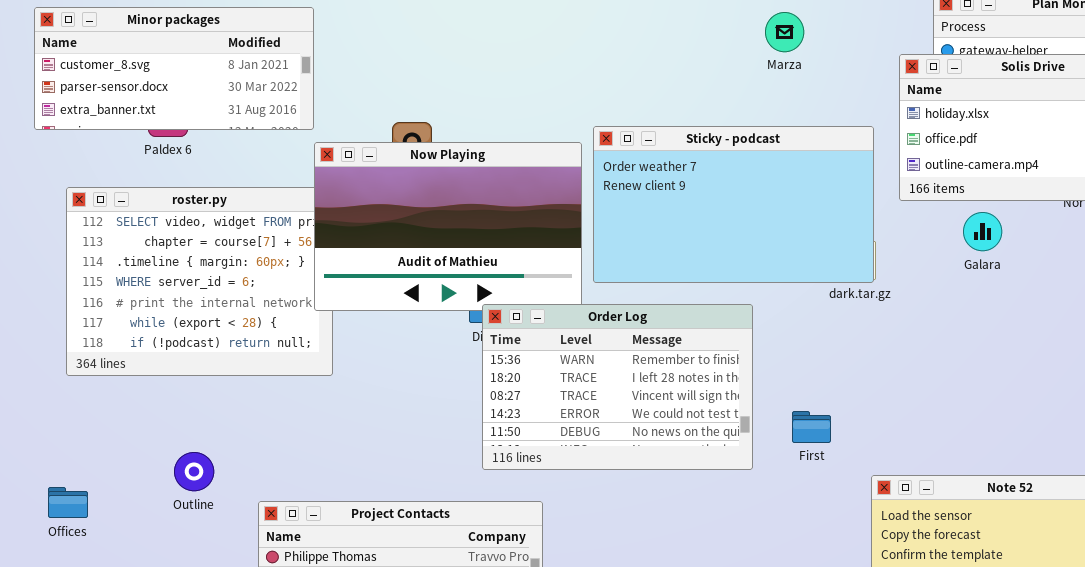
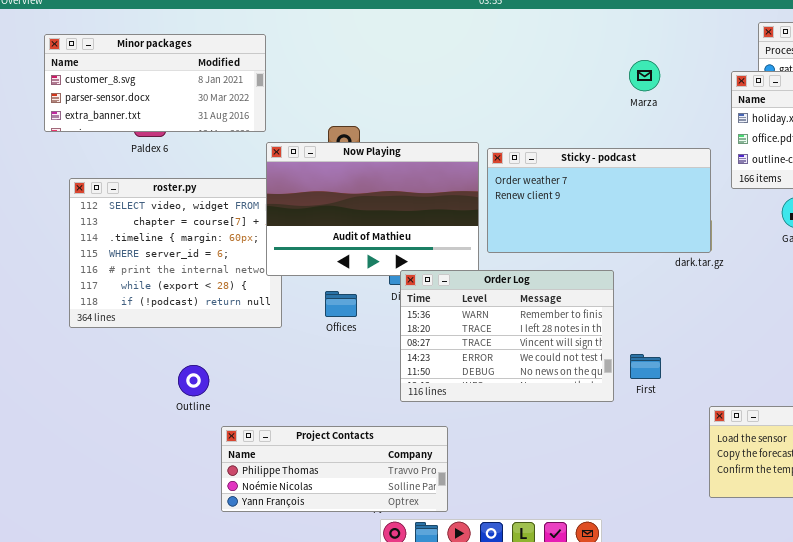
Marza: [765,12,804,52] -> [629,60,660,91], moved
Sticky - podcast: [593,126,874,283] -> [487,148,711,253], resized
First: [792,411,831,443] -> [630,354,661,379], moved
Outline: [174,452,214,491] -> [178,365,209,396], moved
Offices: [48,487,88,518] -> [325,291,357,317], moved

